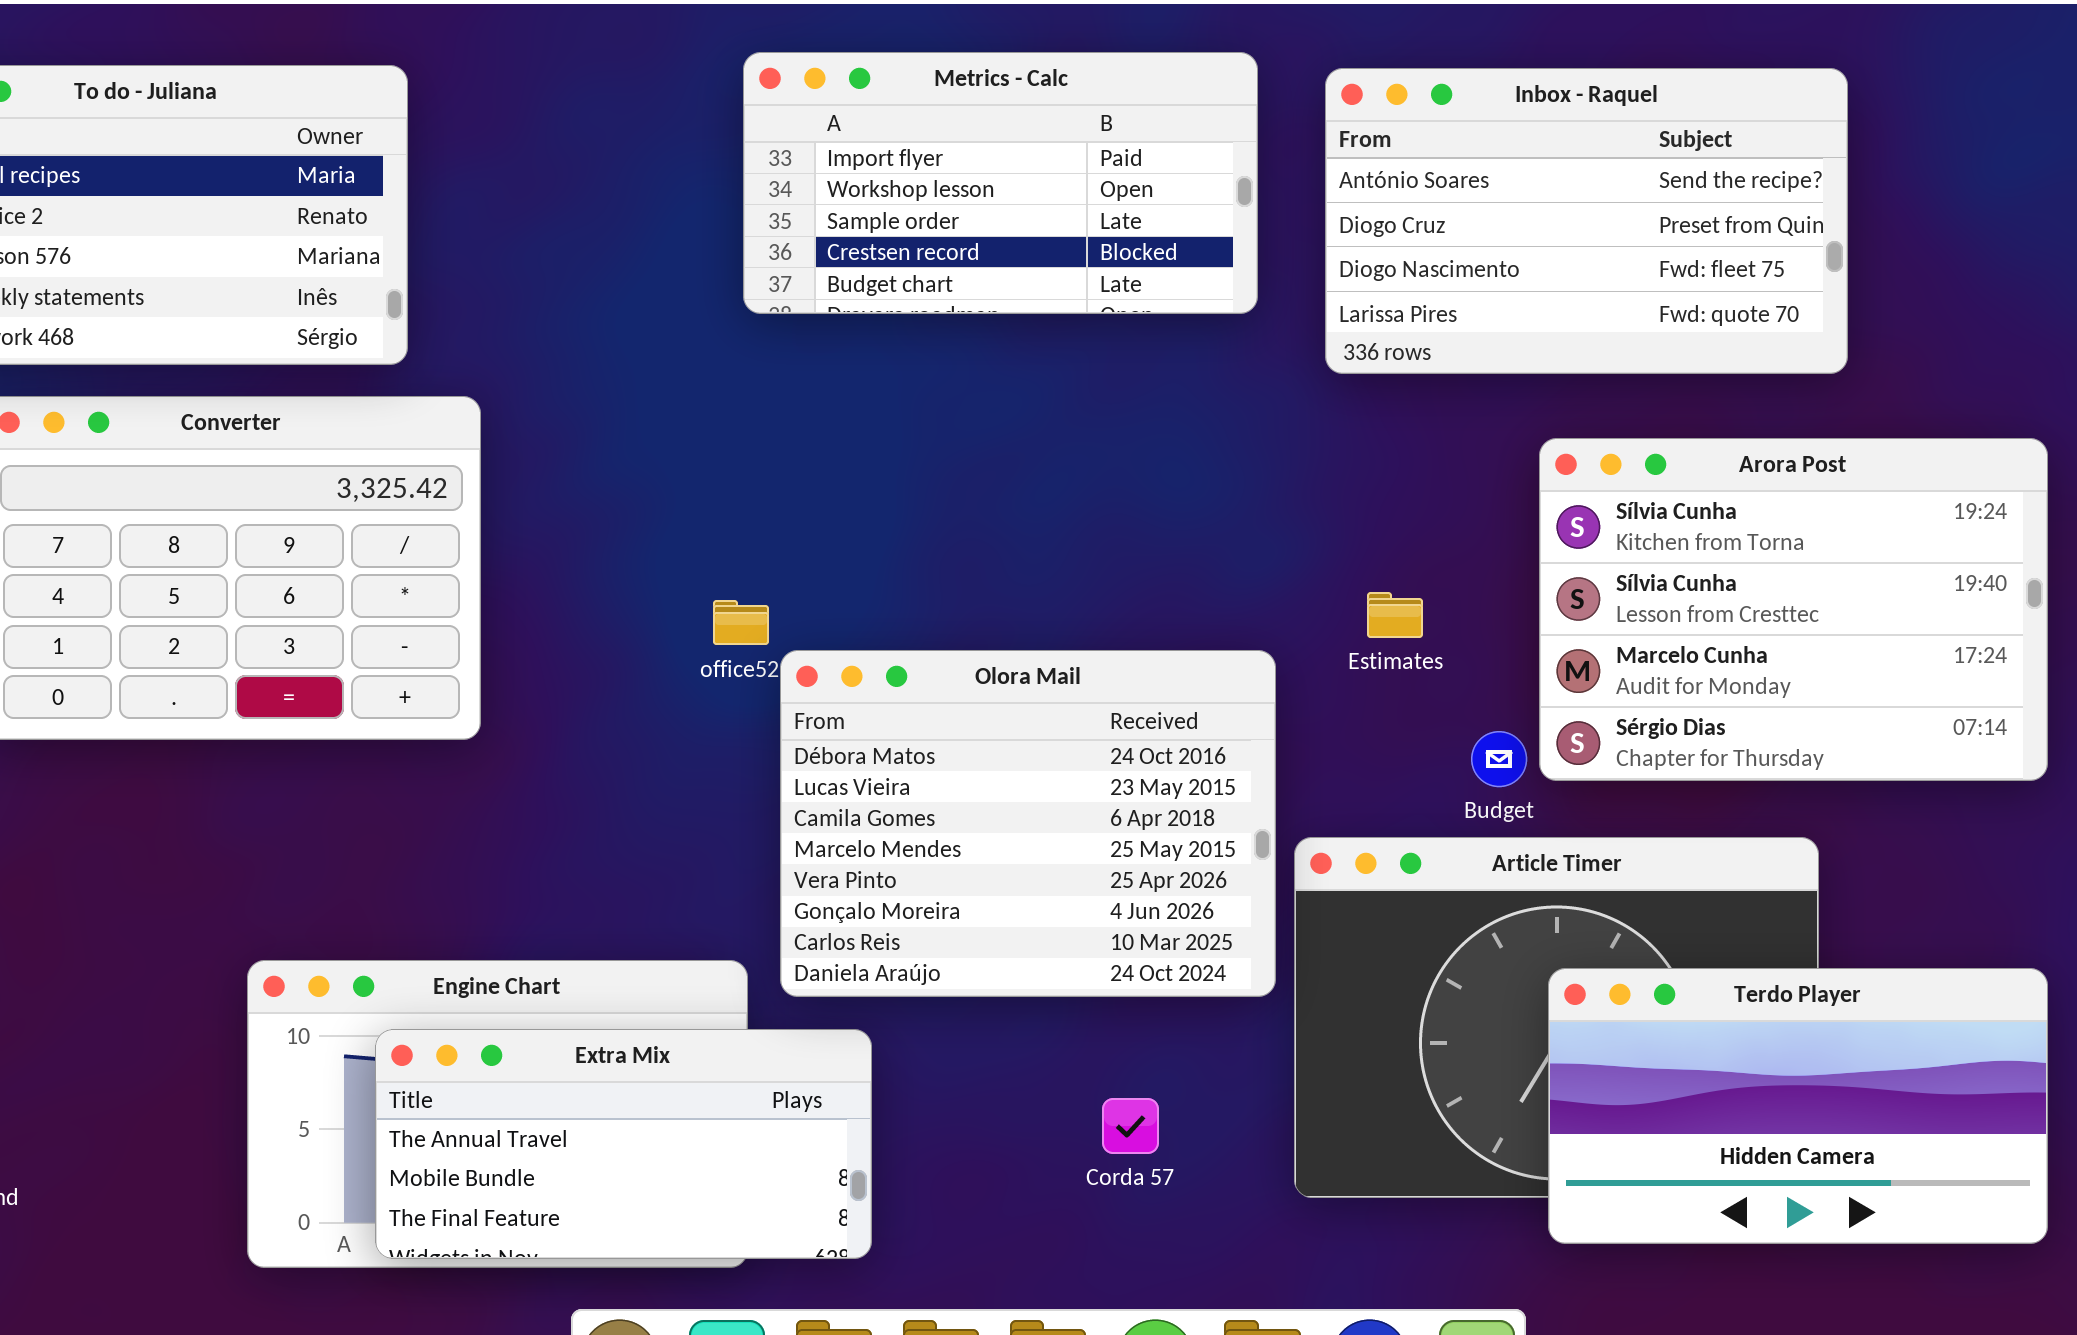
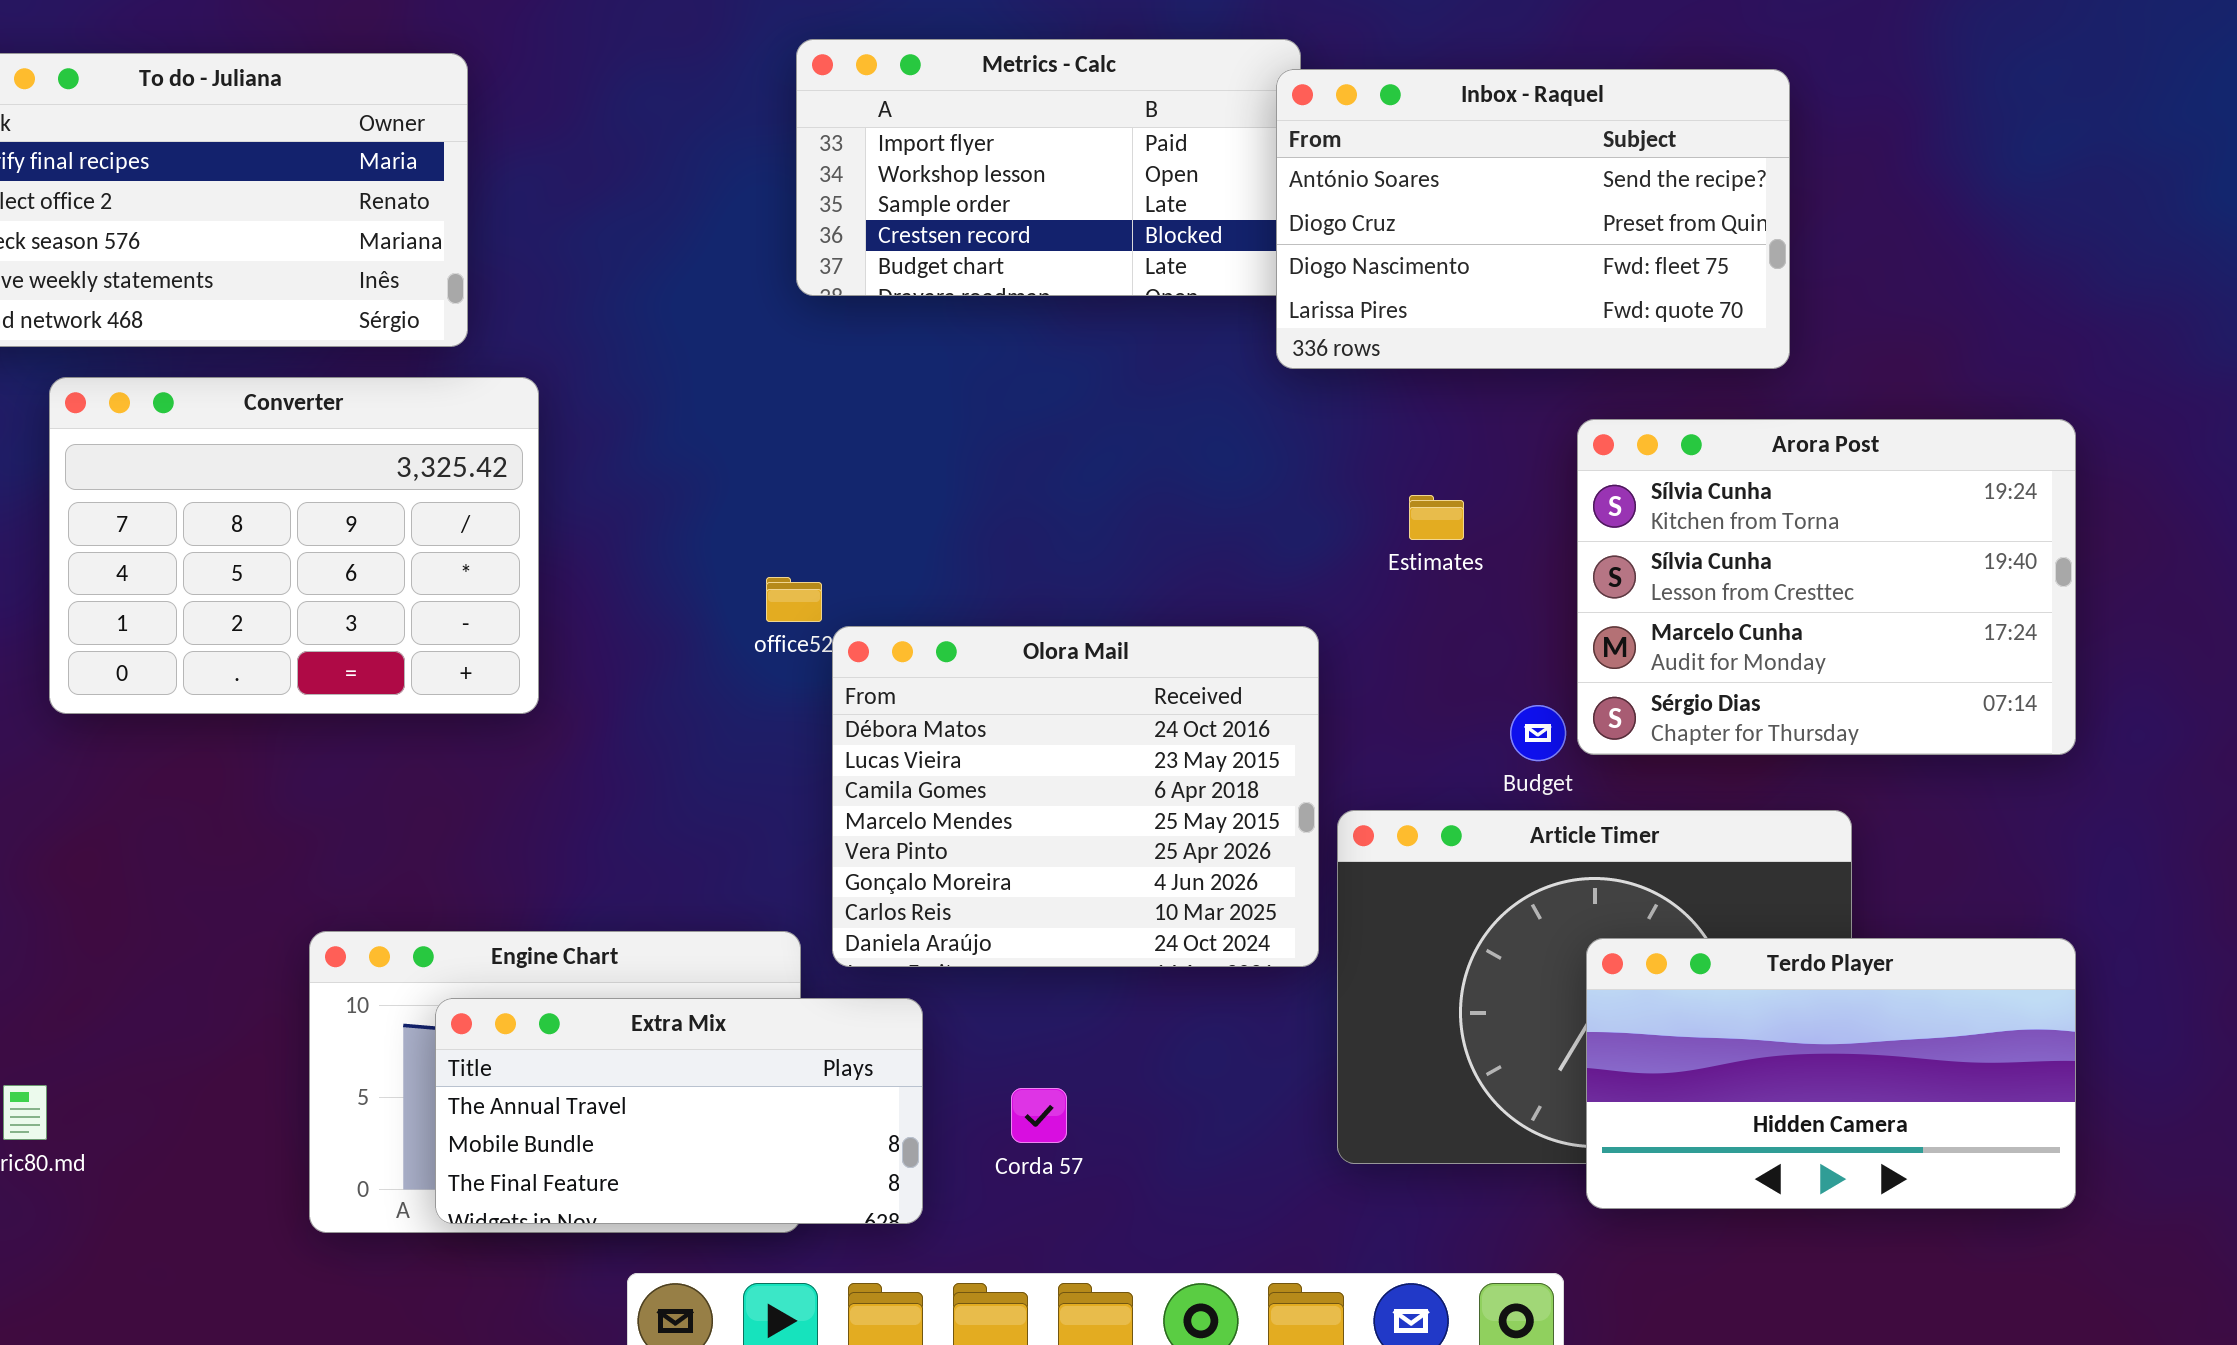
Inbox - Raquel: [1325,68,1848,374] -> [1276,69,1790,369], moved
Estimates: [1367,592,1423,638] -> [1409,495,1464,540], moved
Corda 57: [1102,1098,1159,1154] -> [1011,1088,1067,1143], moved

